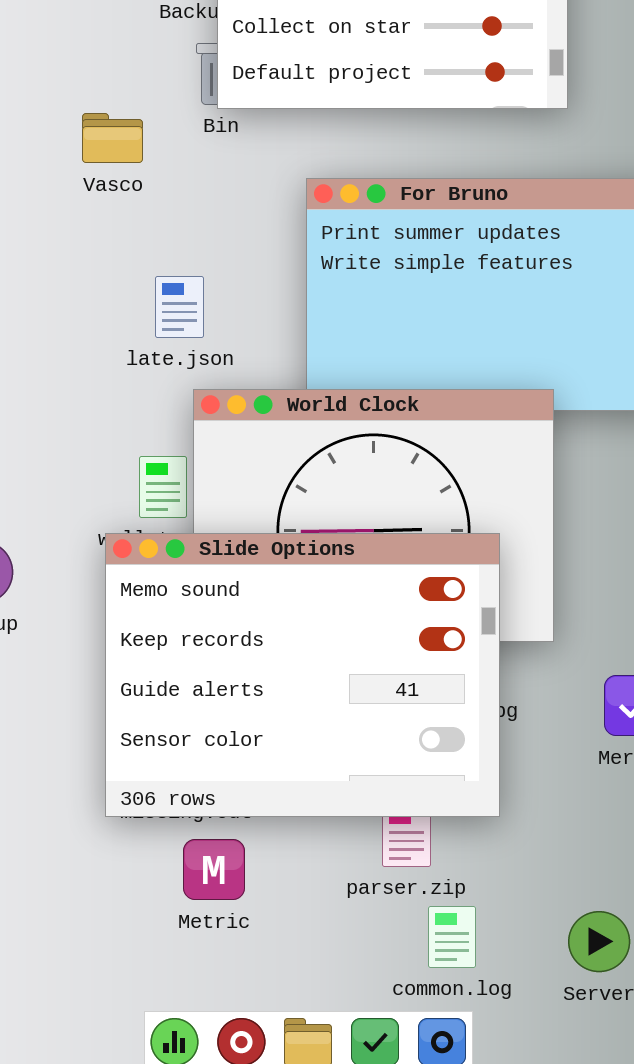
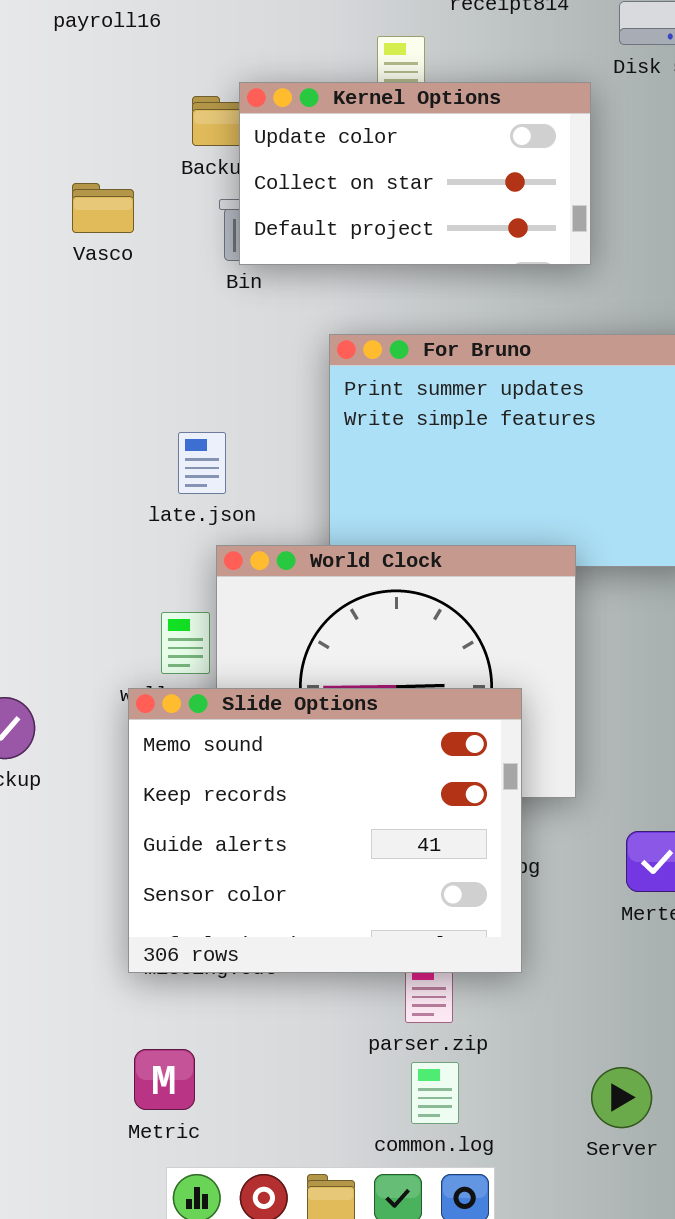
Vasco: [82,113,143,163] -> [72,183,134,233], moved
Metric: [183,839,245,900] -> [134,1049,195,1110], moved
common.log: [428,906,476,968] -> [411,1062,459,1124], moved

